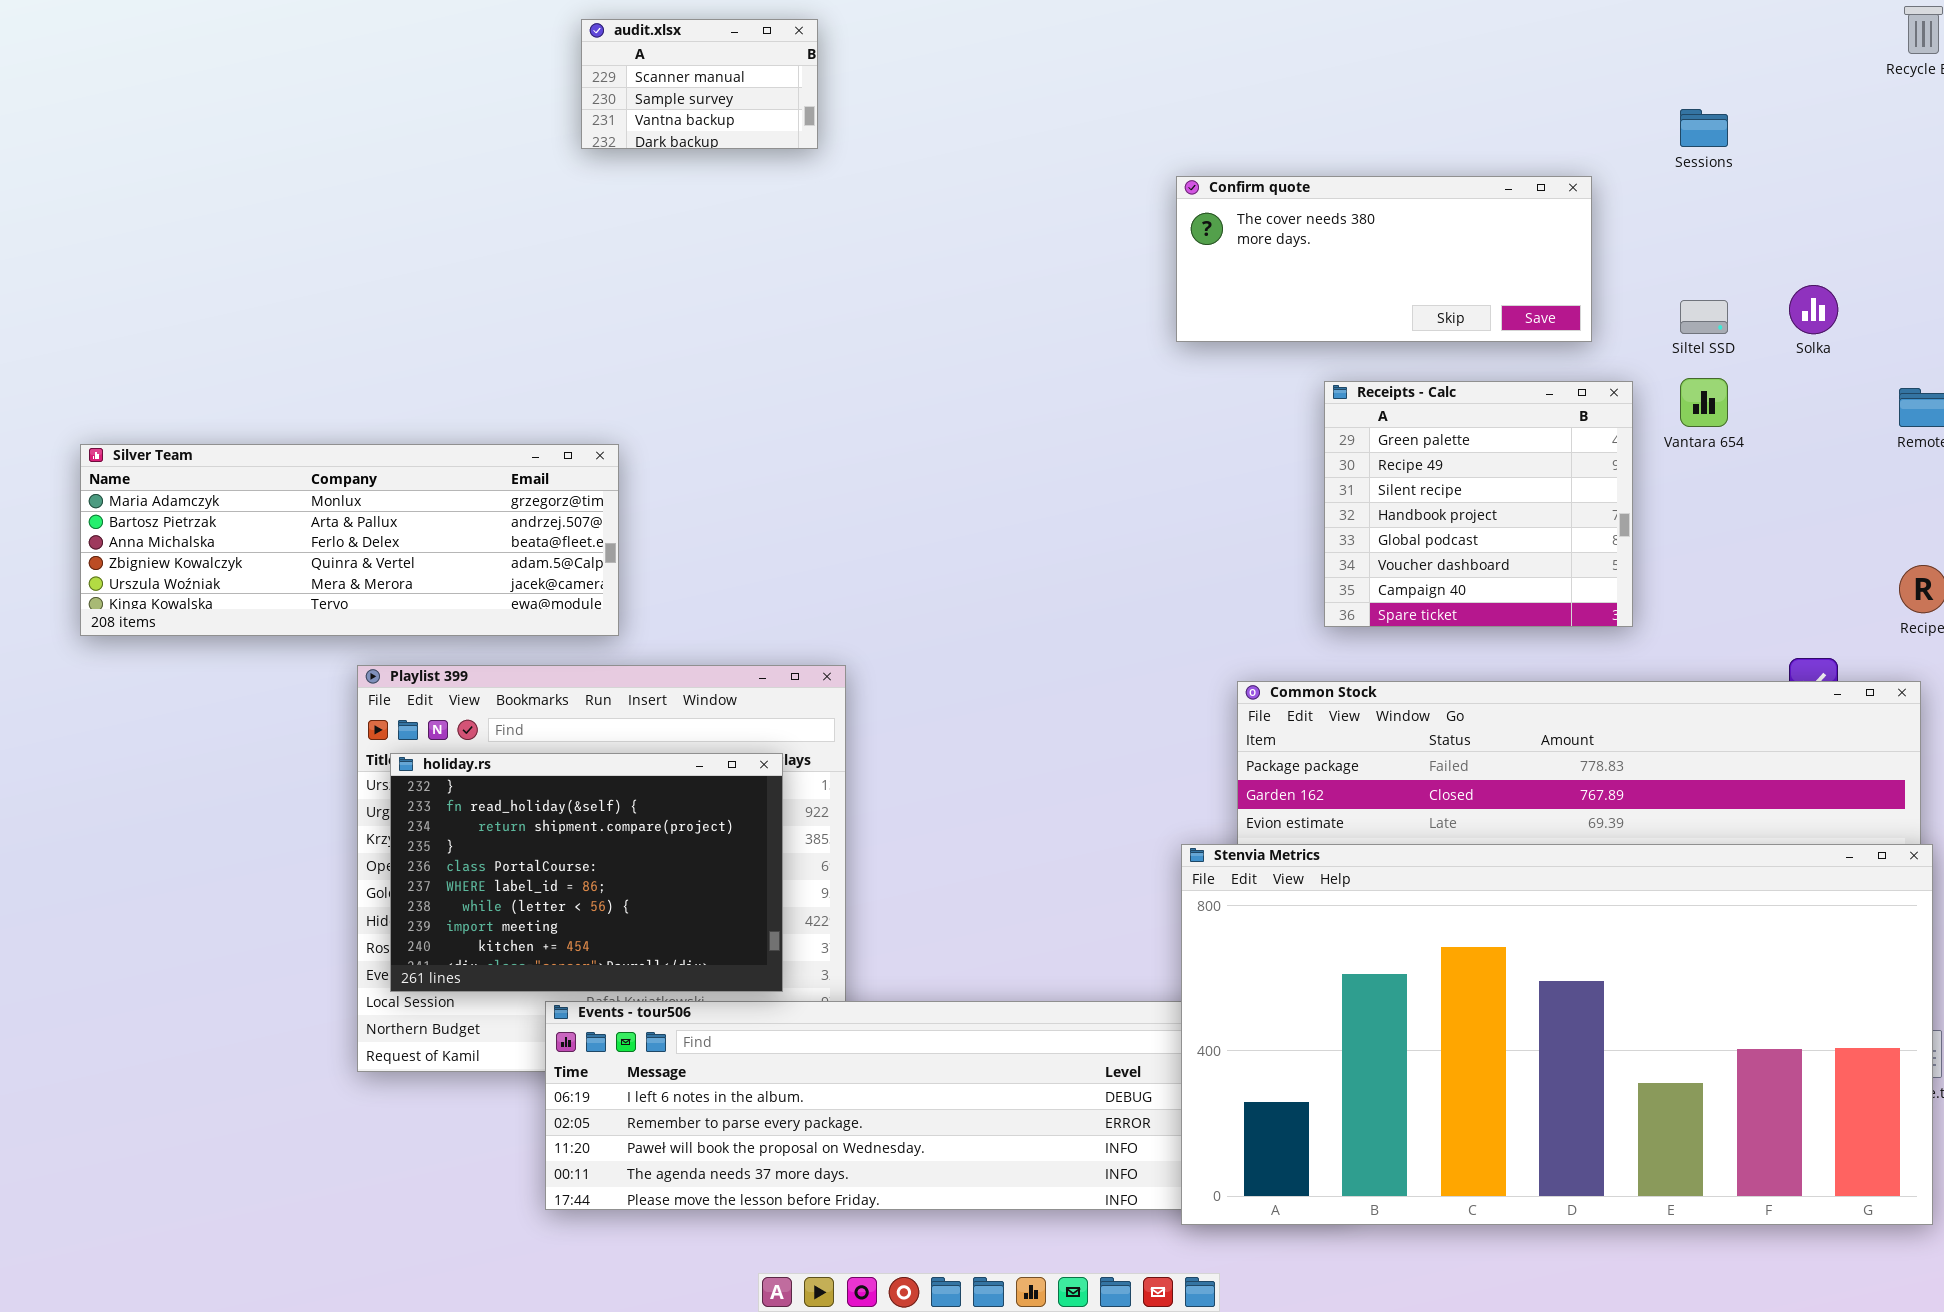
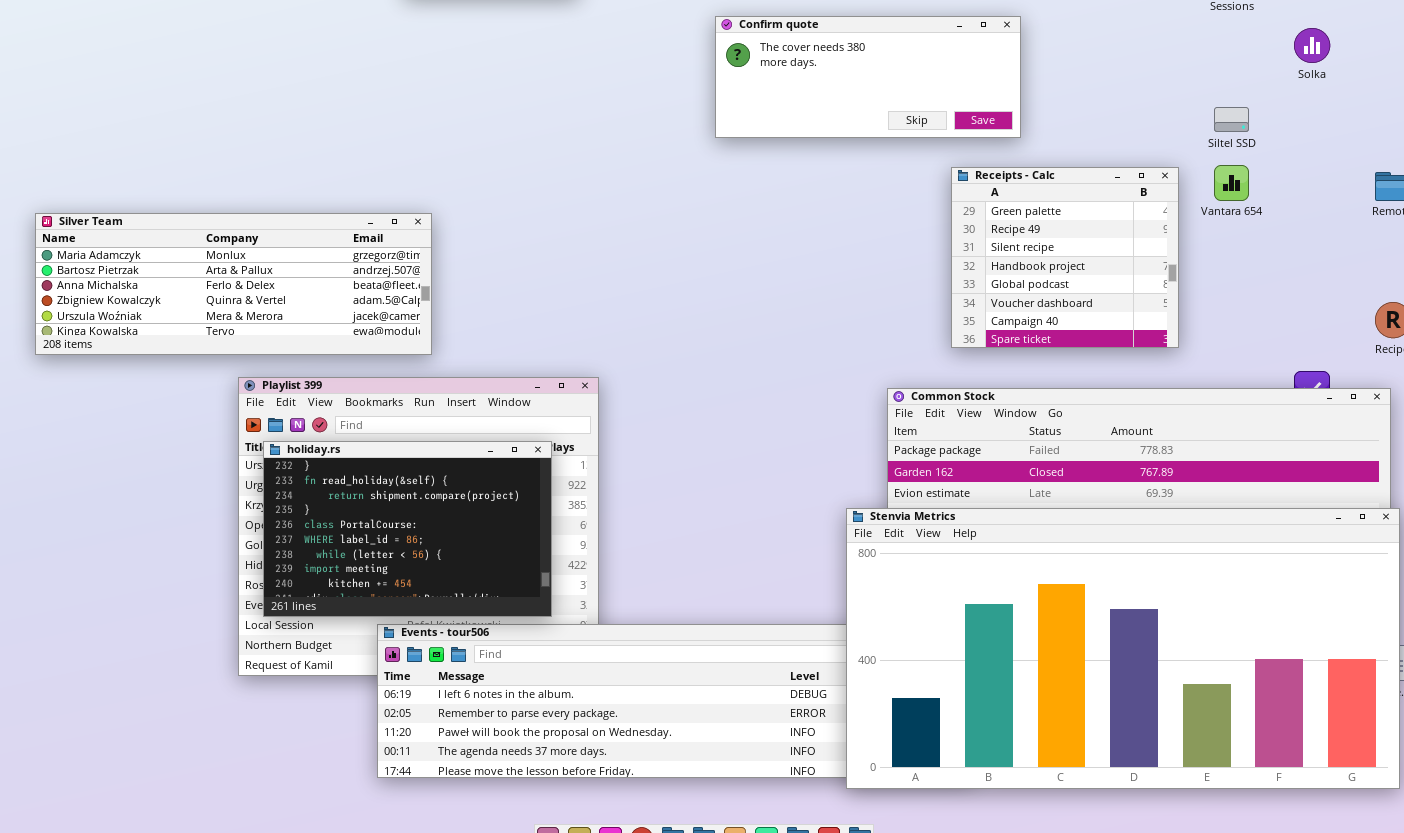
Confirm quote: [1176,176,1592,342] -> [715,16,1021,138], moved
Solka: [1789,285,1838,334] -> [1294,28,1330,63], moved

